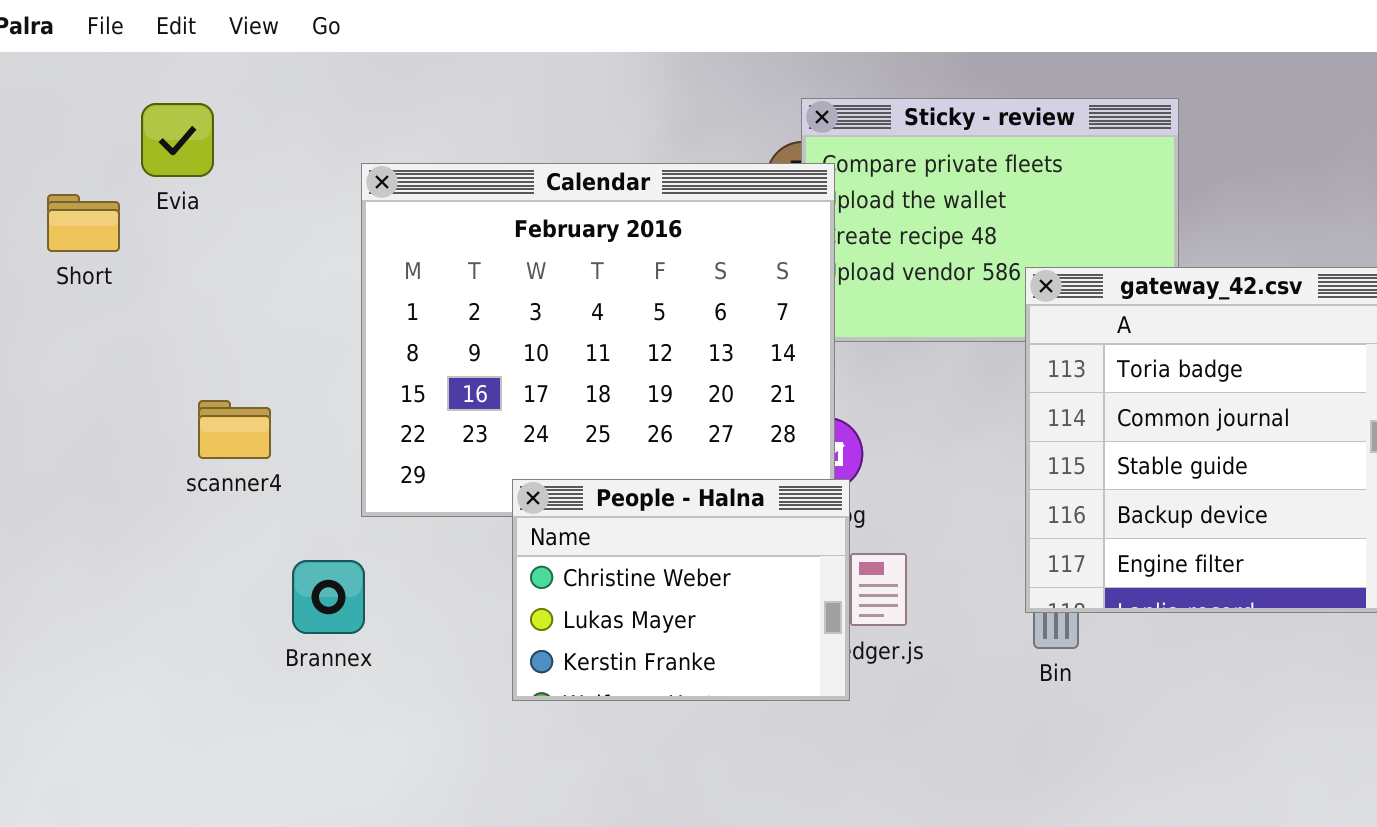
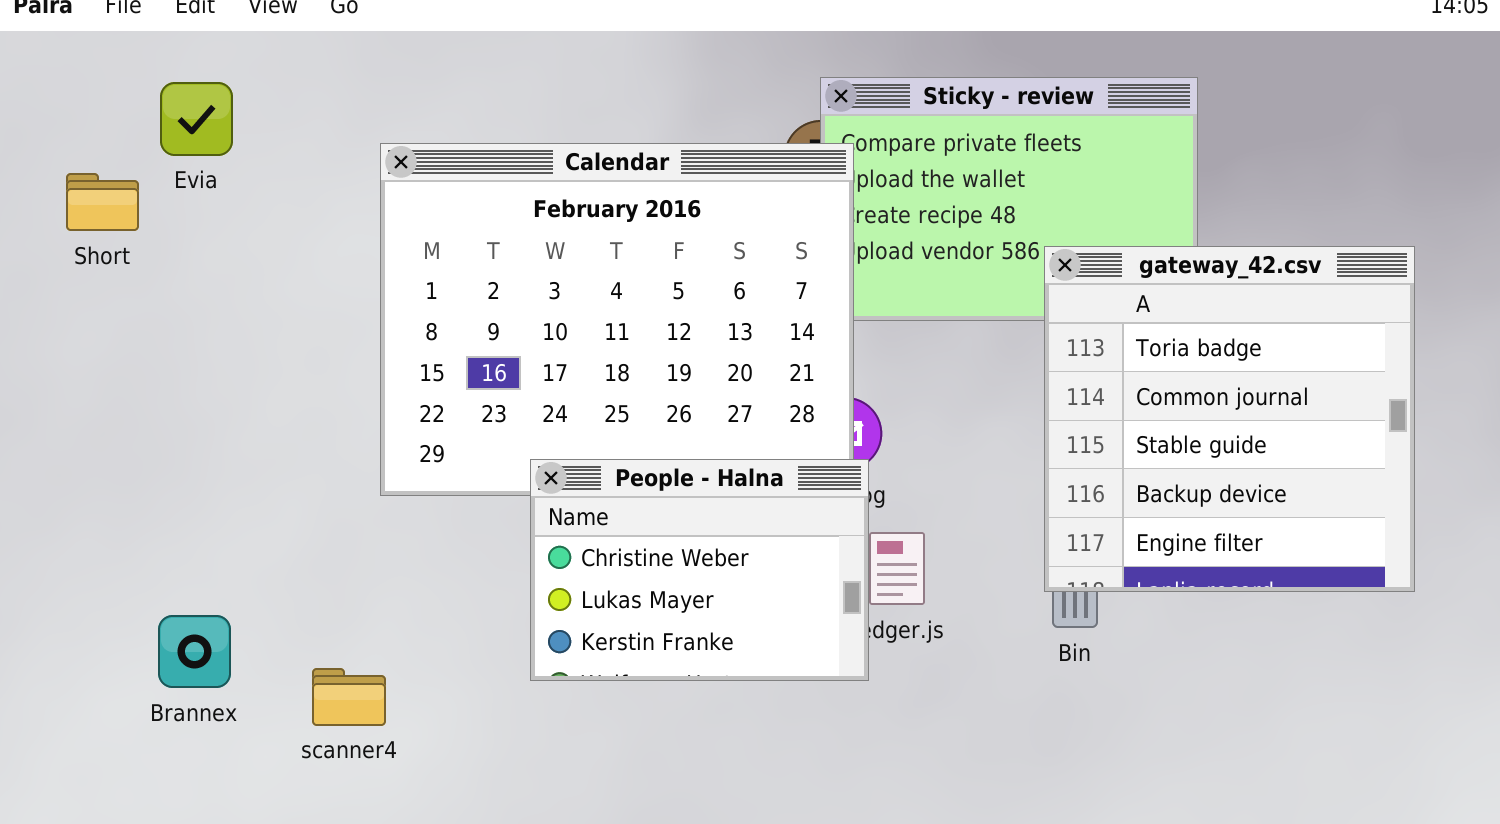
scanner4: [198,400,271,459] -> [312,668,386,726], moved
Brannex: [292,560,365,634] -> [158,615,231,688], moved

